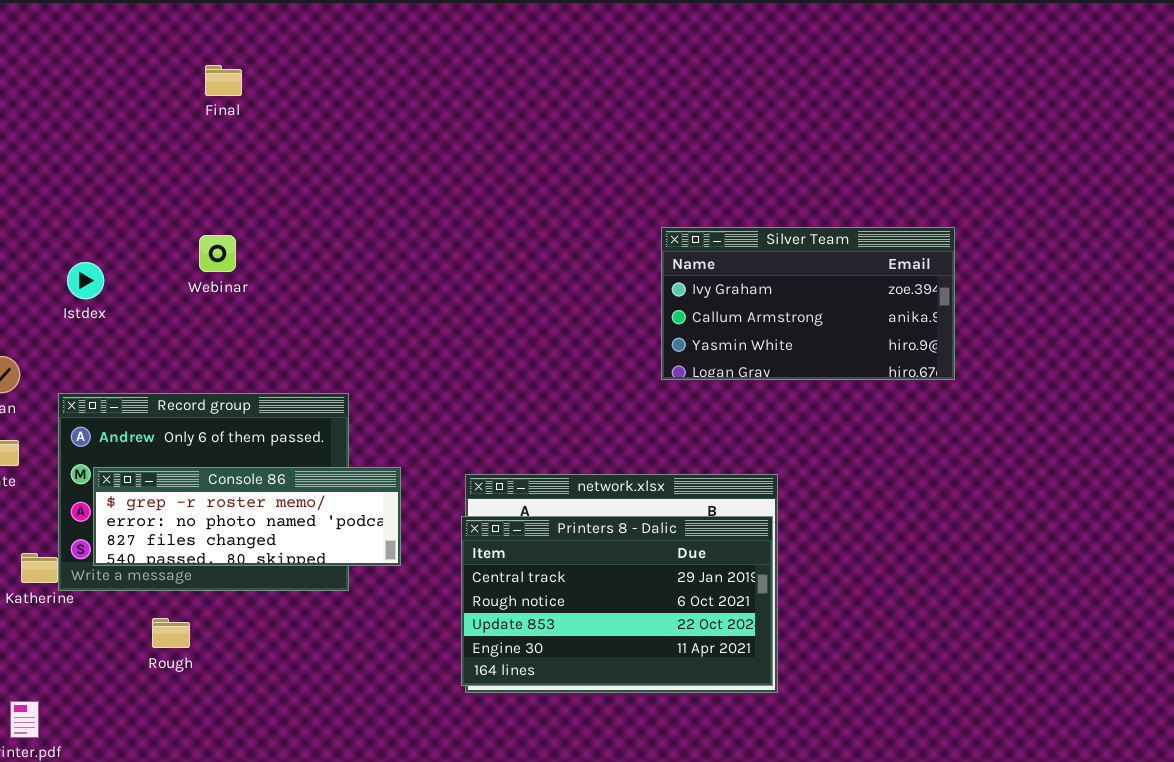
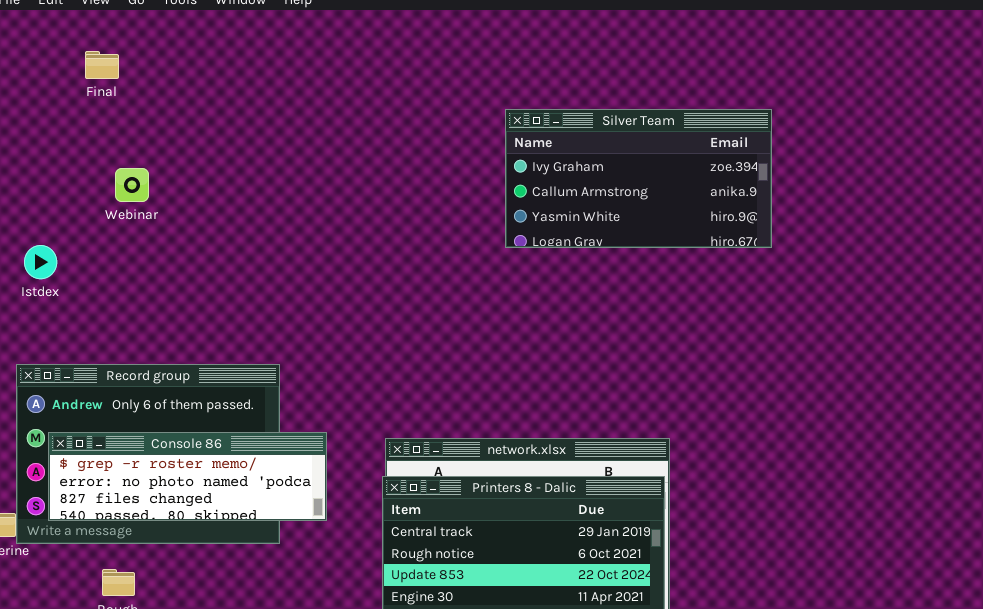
Final: [205,65,242,96] -> [85,51,119,79], moved
Silver Team: [661,227,955,380] -> [505,109,772,248], moved
Webinar: [199,235,236,272] -> [115,168,149,202], moved

